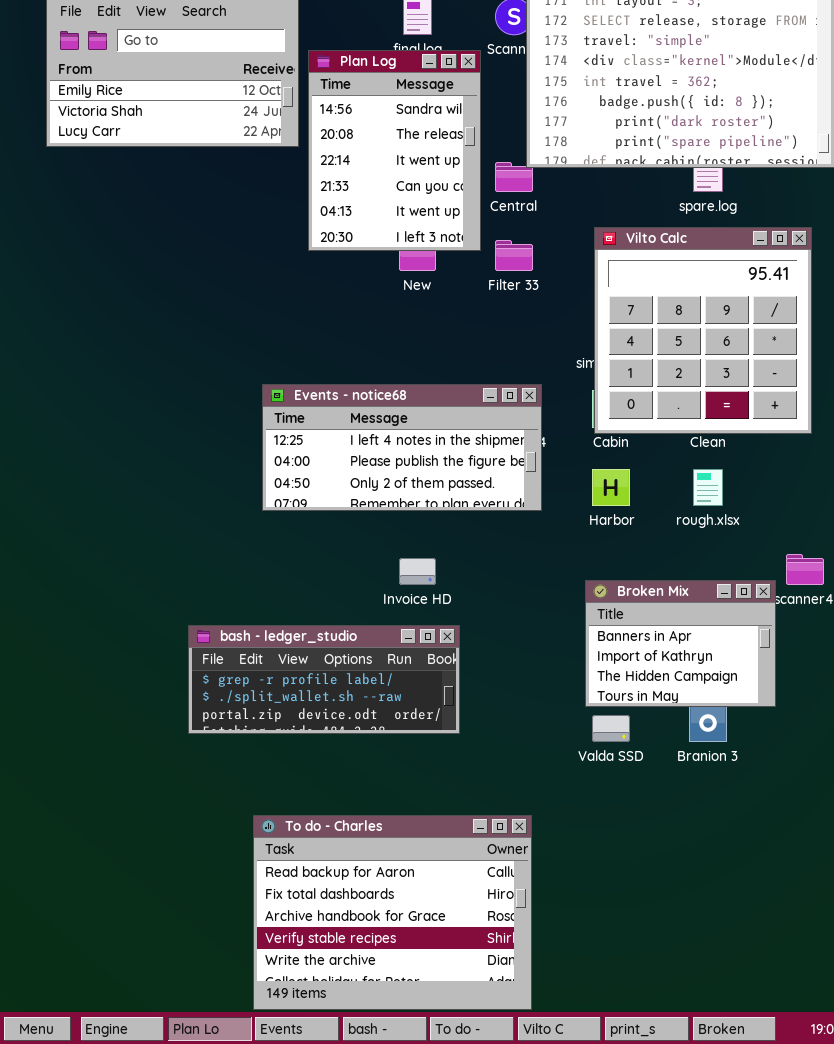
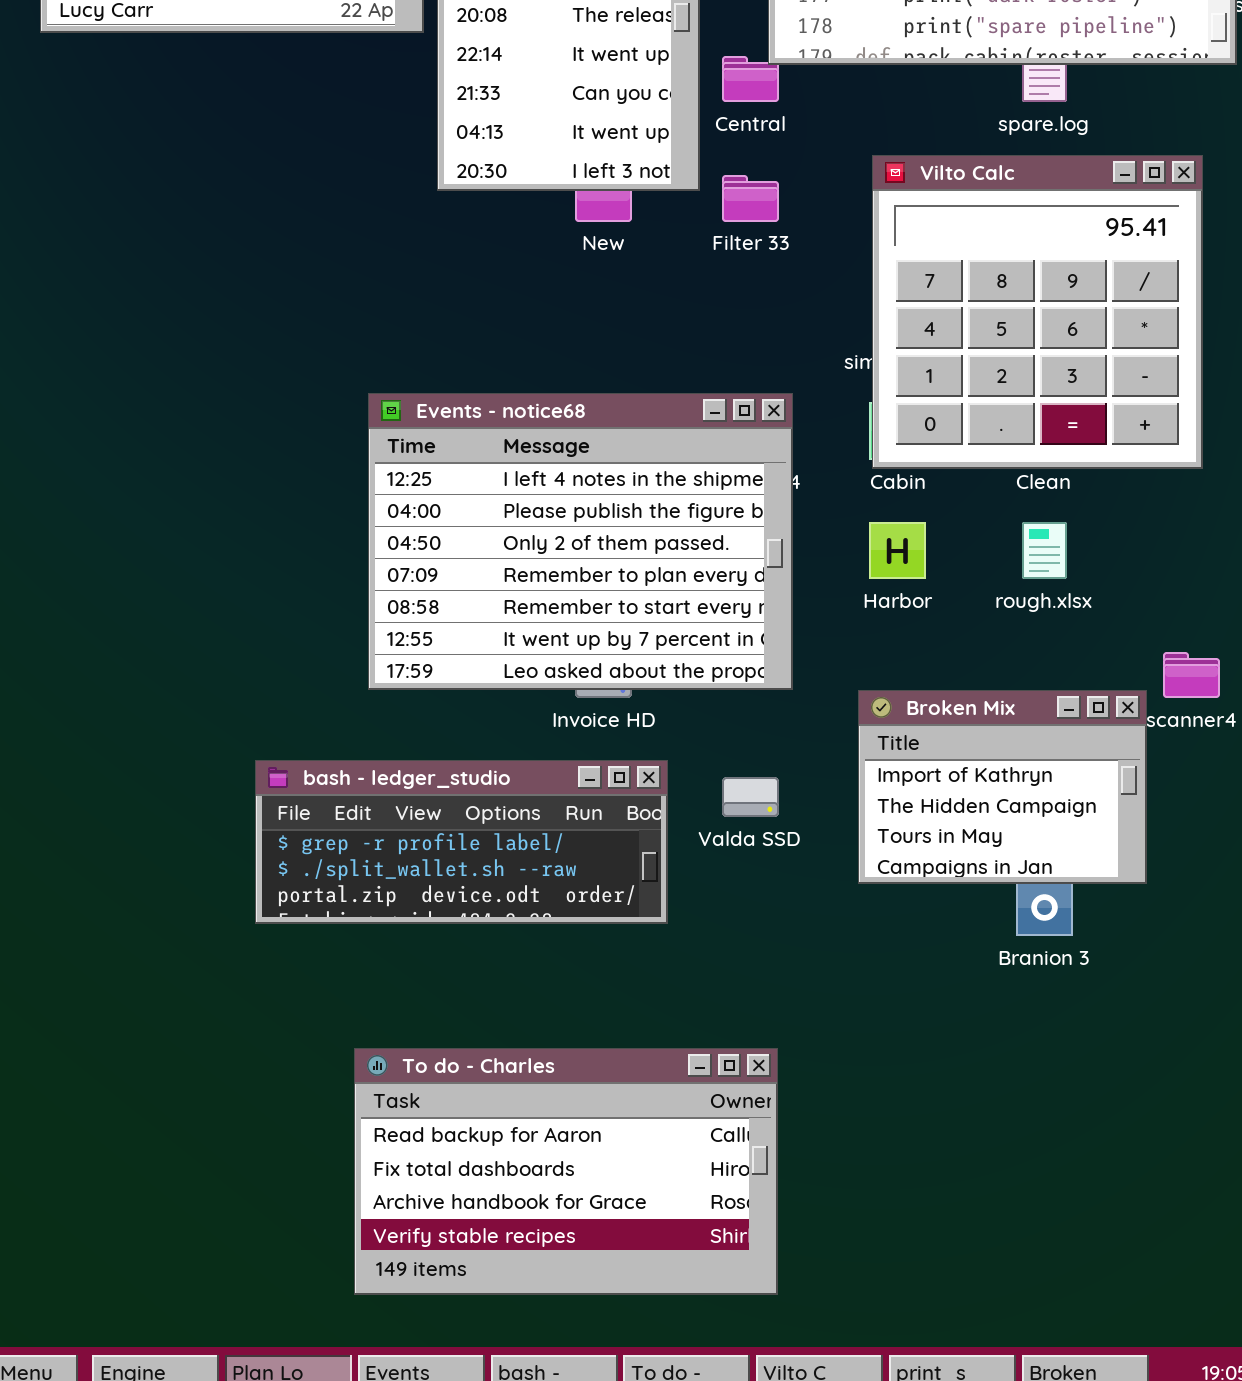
Events - notice68: [262,384,542,511] -> [368,393,793,690], resized
Broken Mix: [585,580,776,707] -> [858,690,1147,884], scrolled down 1 row
Valda SSD: [592,715,630,742] -> [722,777,779,817], moved
To do - Charles: [253,815,532,1010] -> [354,1048,778,1295], resized

